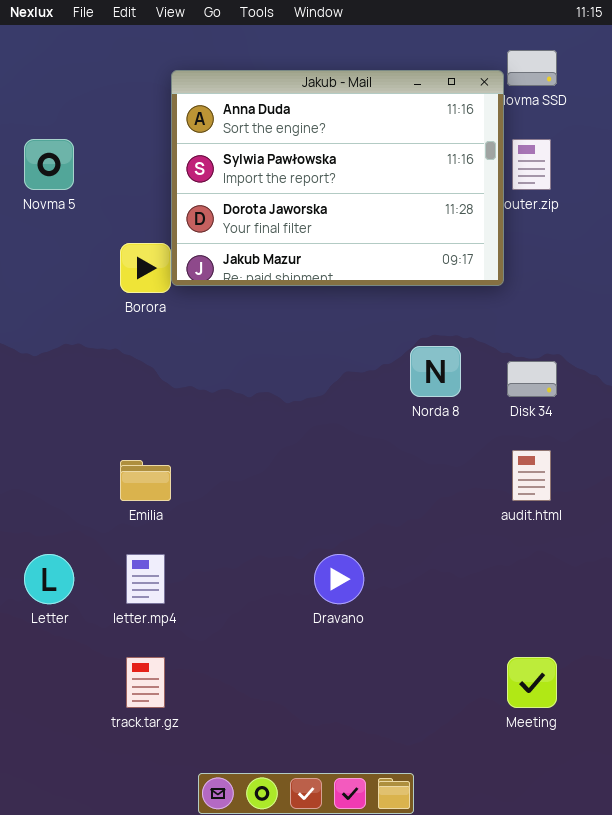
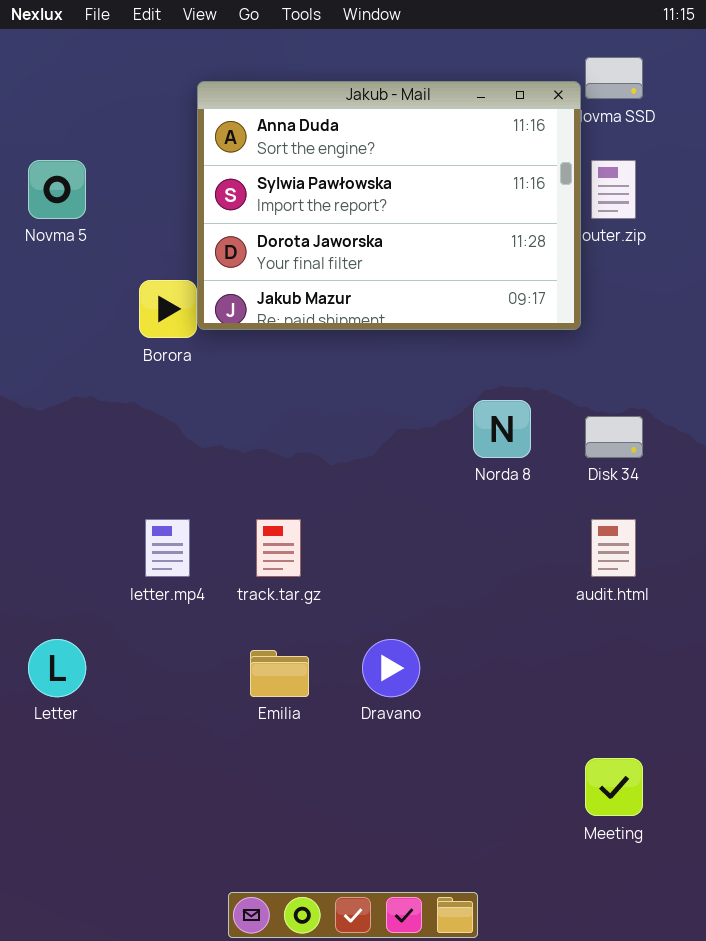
Emilia: [120,460,171,501] -> [250,650,309,697], moved
letter.mp4: [126,554,165,604] -> [145,519,190,577], moved
track.tar.gz: [126,657,165,708] -> [256,519,301,577], moved

